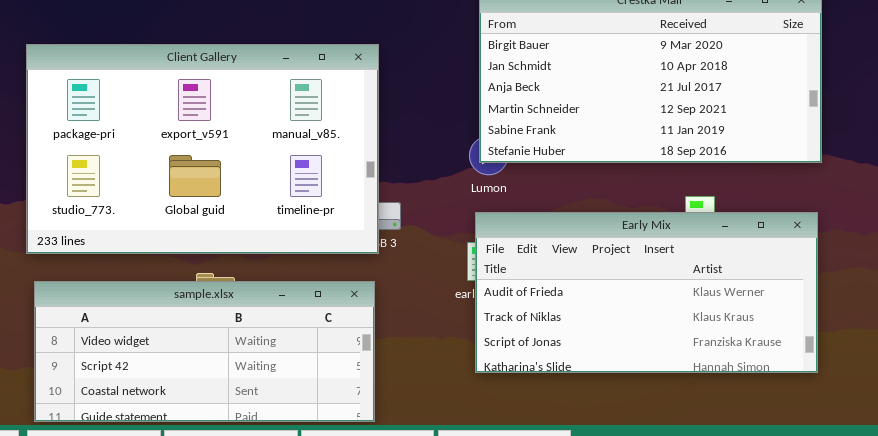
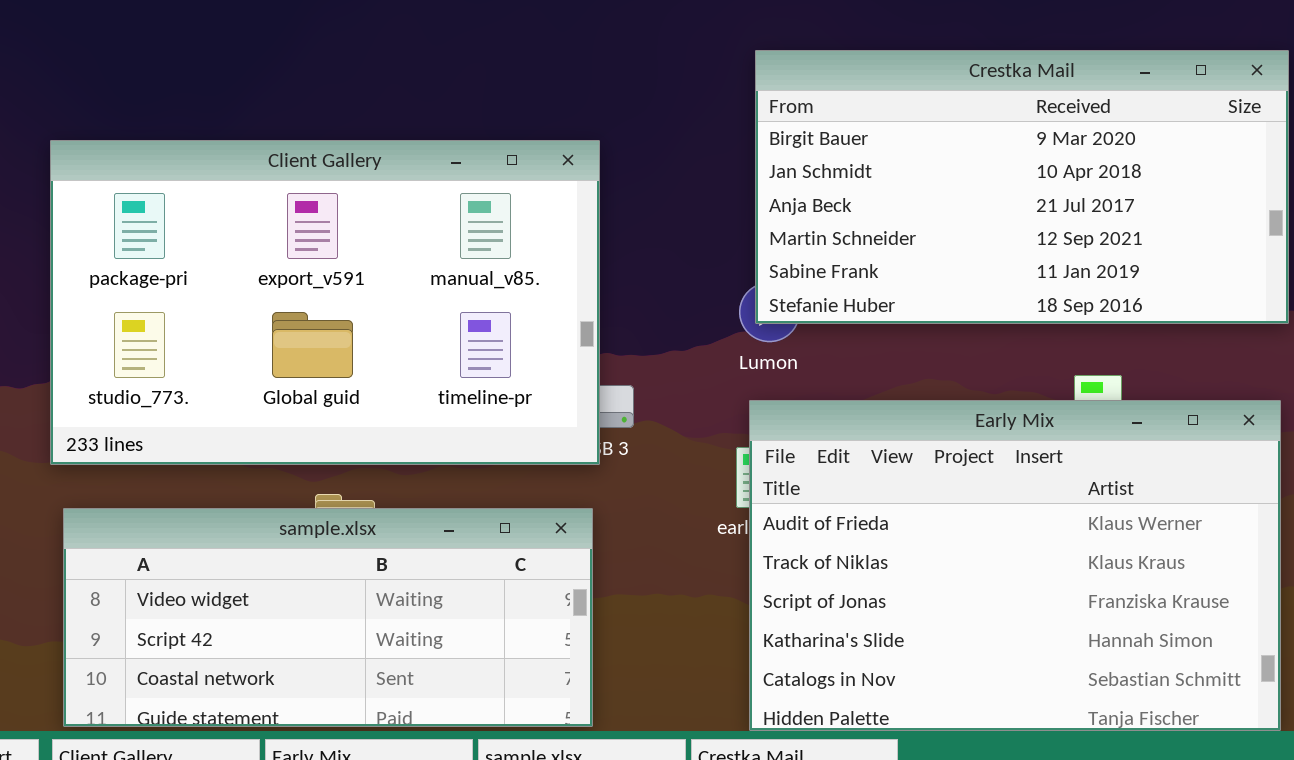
Early Mix: [475,212,818,373] -> [749,400,1281,731], resized

